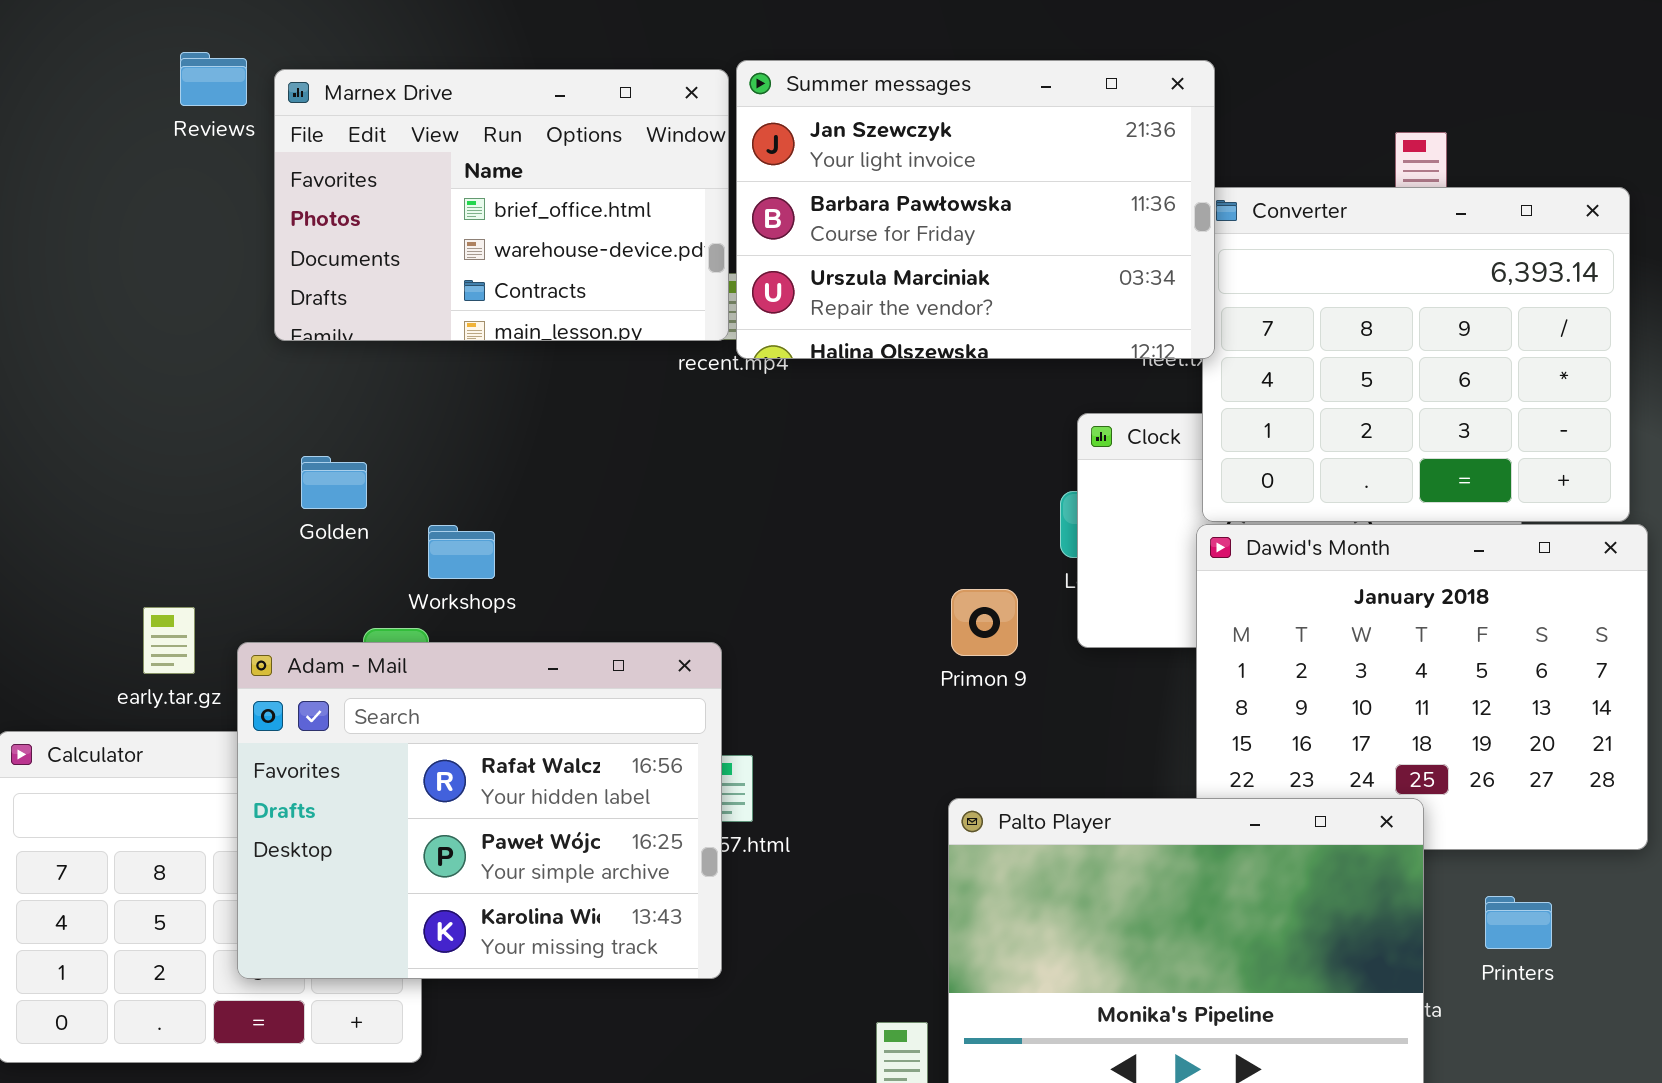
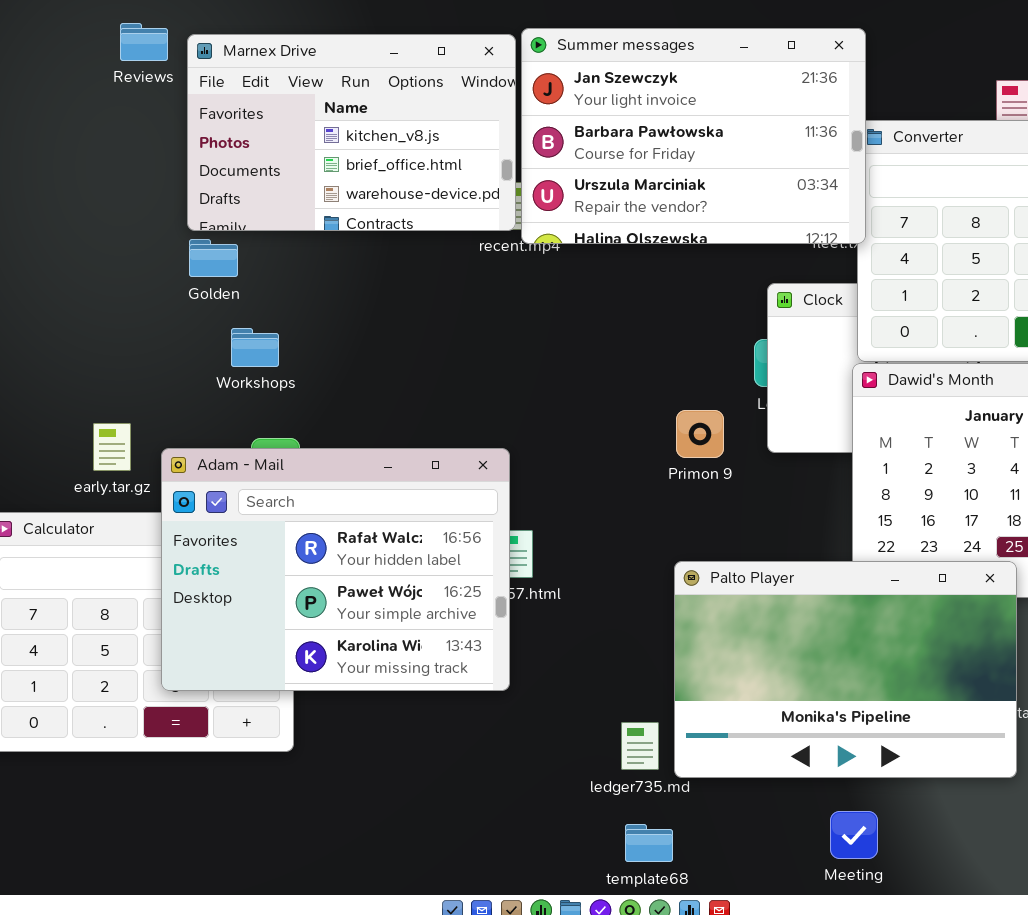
Marnex Drive: [274,69,729,341] -> [187,34,516,231], scrolled up 1 row
Golden: [301,456,367,509] -> [189,239,238,277], moved
Workshops: [428,525,495,579] -> [231,328,279,367], moved

